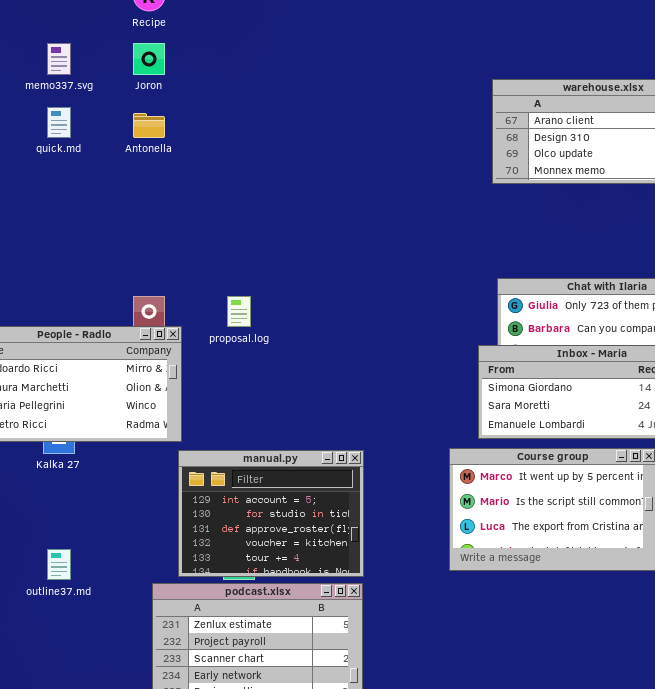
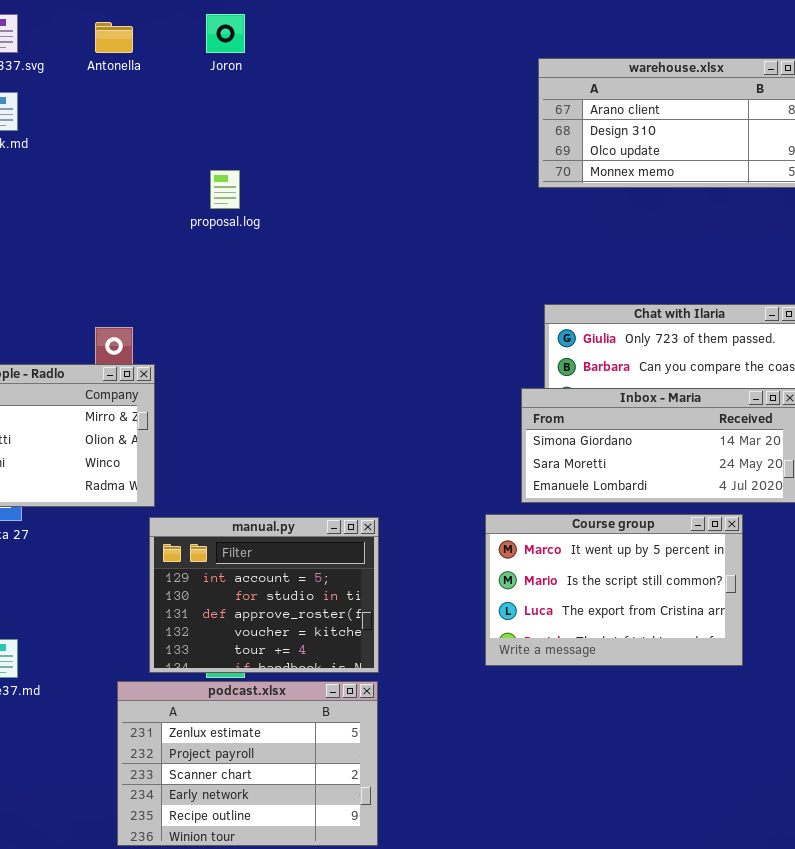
Joron: [133,43,165,75] -> [206,14,245,53], moved
Antonella: [133,113,165,138] -> [95,22,133,53], moved
proposal.log: [227,296,251,327] -> [210,170,240,209], moved

